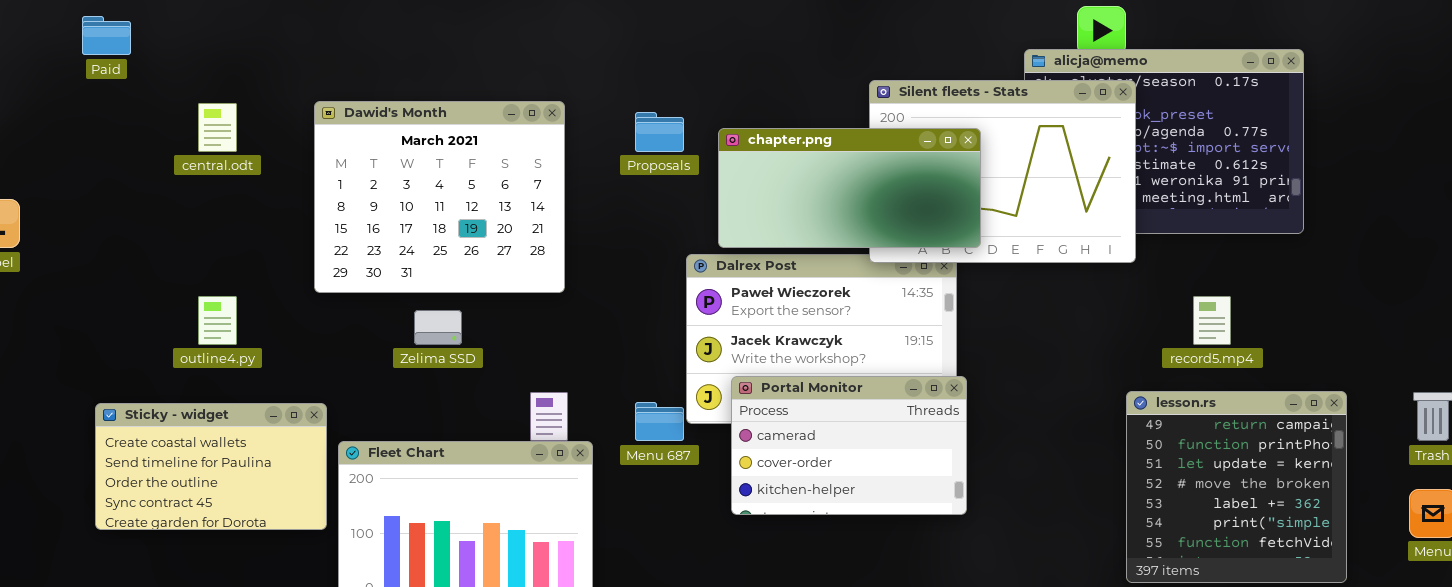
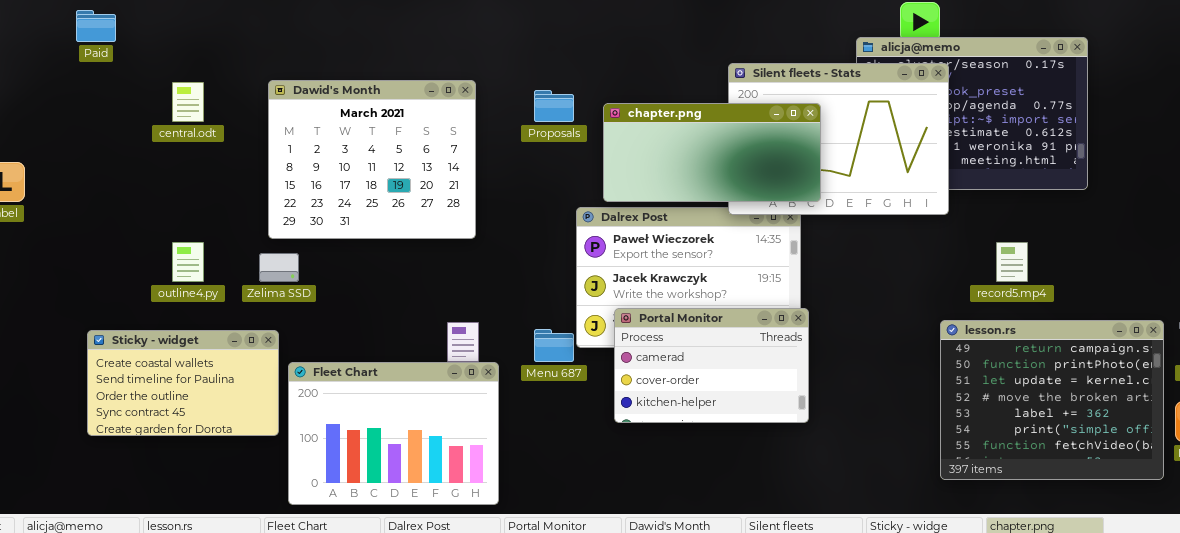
Zelima SSD: [414,310,462,345] -> [259,253,299,282], moved
lesson.rs: [1126,391,1347,583] -> [940,320,1164,480], resized

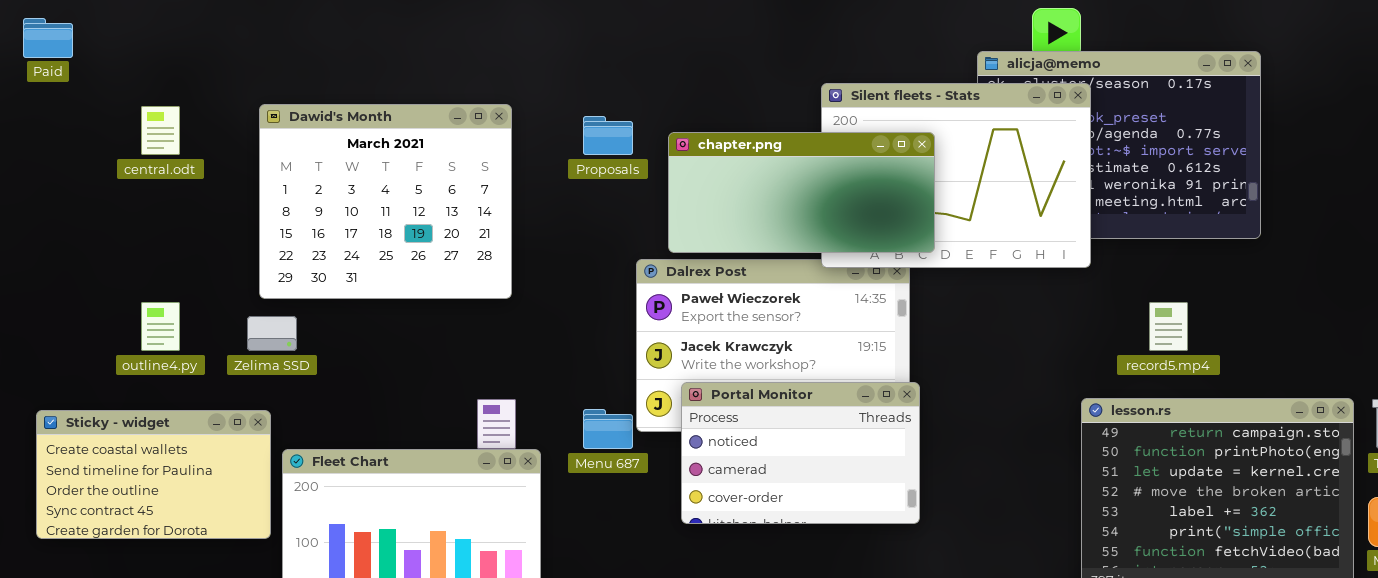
Portal Monitor: [614,308,809,423] -> [681,382,920,524], scrolled up 1 row

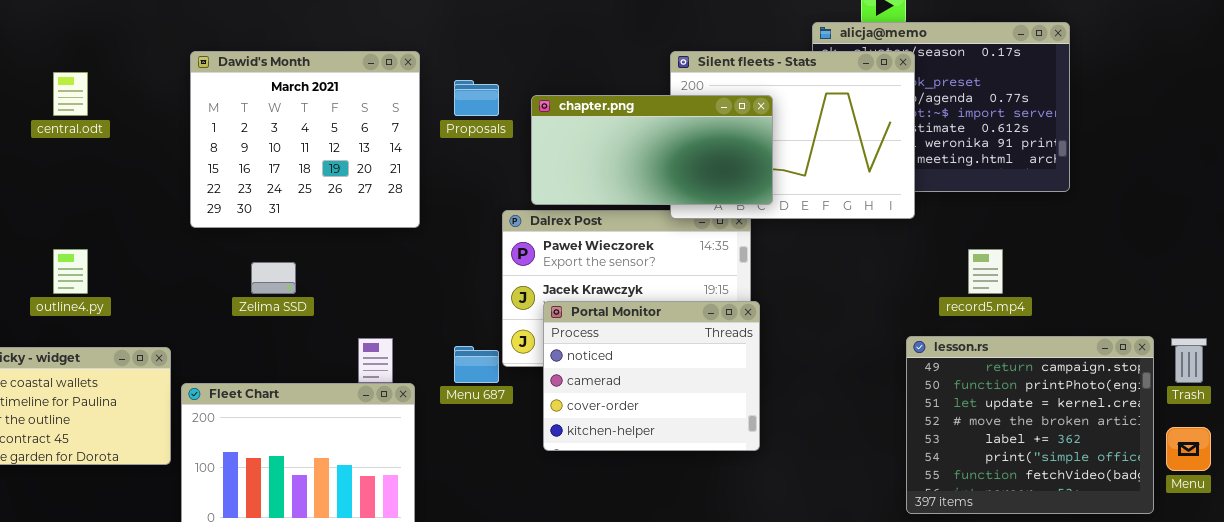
Dawid's Month: [259,104,512,299] -> [190,51,420,228], moved
Zelima SSD: [247,316,297,351] -> [251,262,296,294], moved
Portal Monitor: [681,382,920,524] -> [543,301,760,451], resized

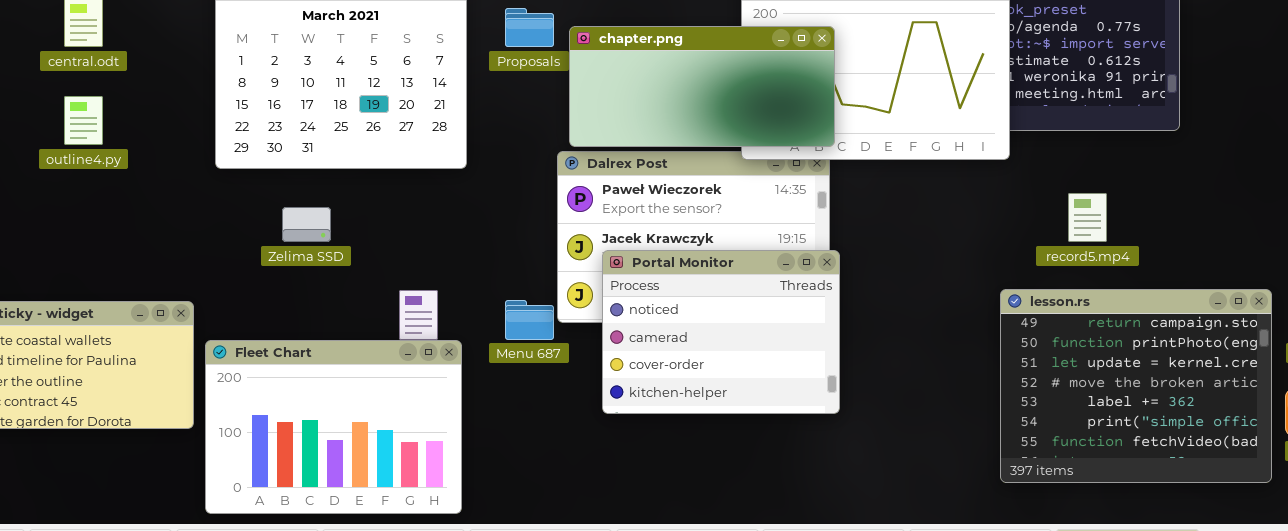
chapter.png: [531,95,773,205] -> [569,26,835,147], moved
outline4.py: [53,249,88,294] -> [64,96,103,145], moved

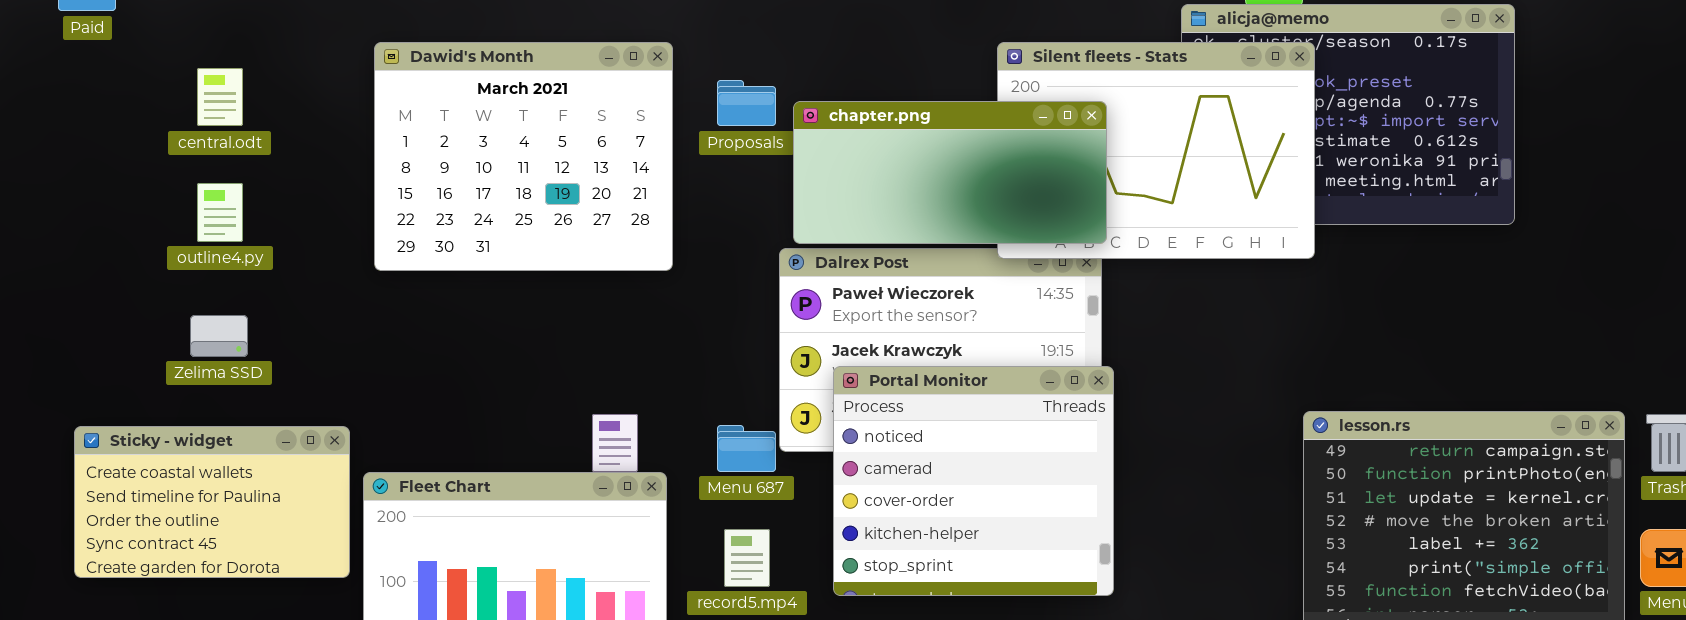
record5.mp4: [1068,193,1107,242] -> [724,529,770,587], moved
Zelima SSD: [282,207,331,242] -> [190,315,248,357], moved
Portal Monitor: [602,250,840,414] -> [833,366,1114,596], resized

